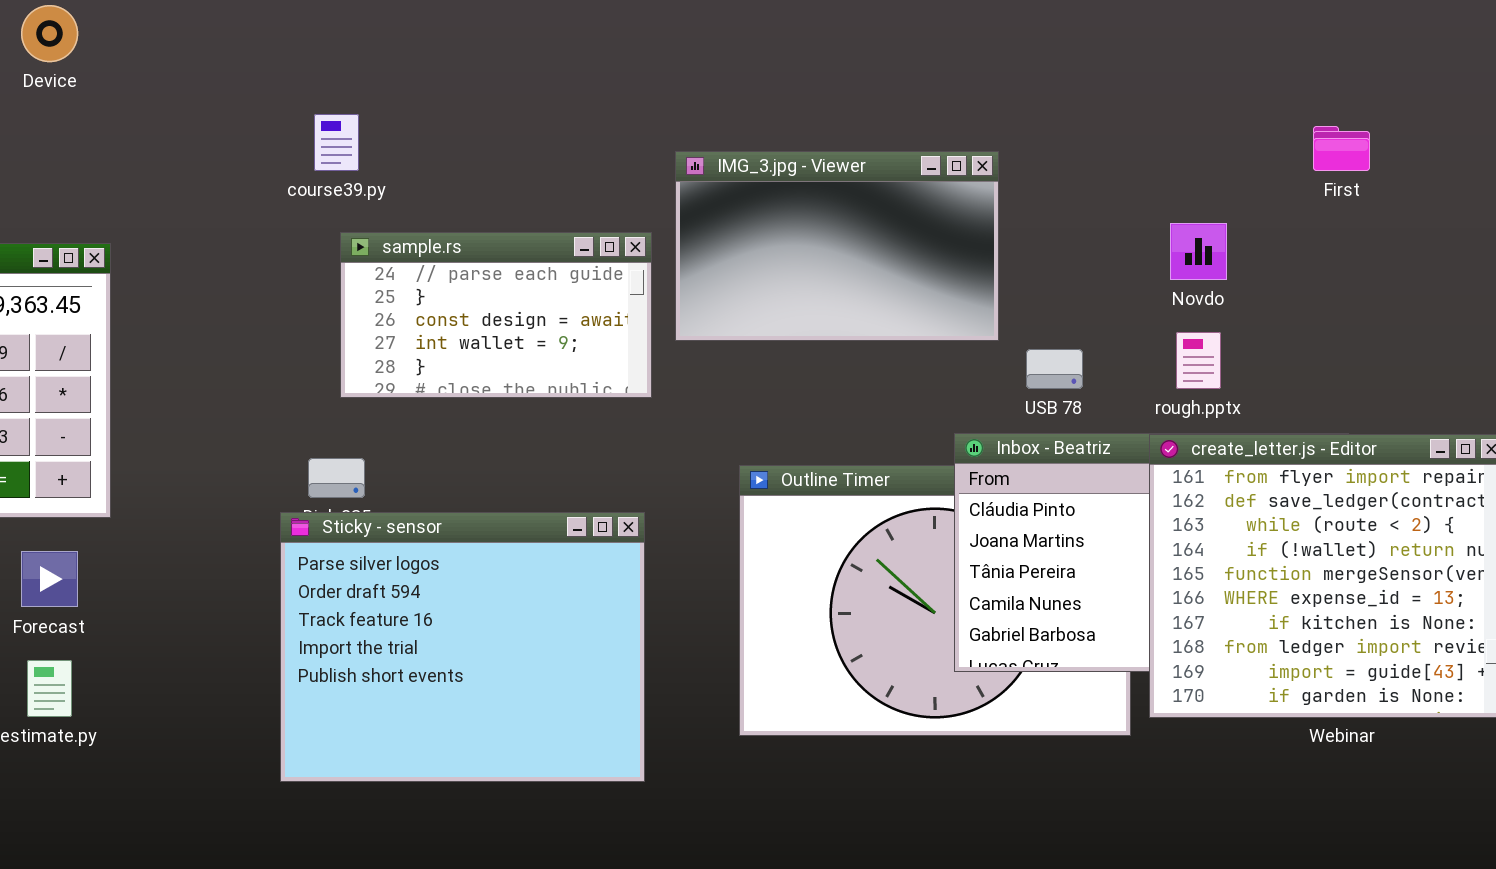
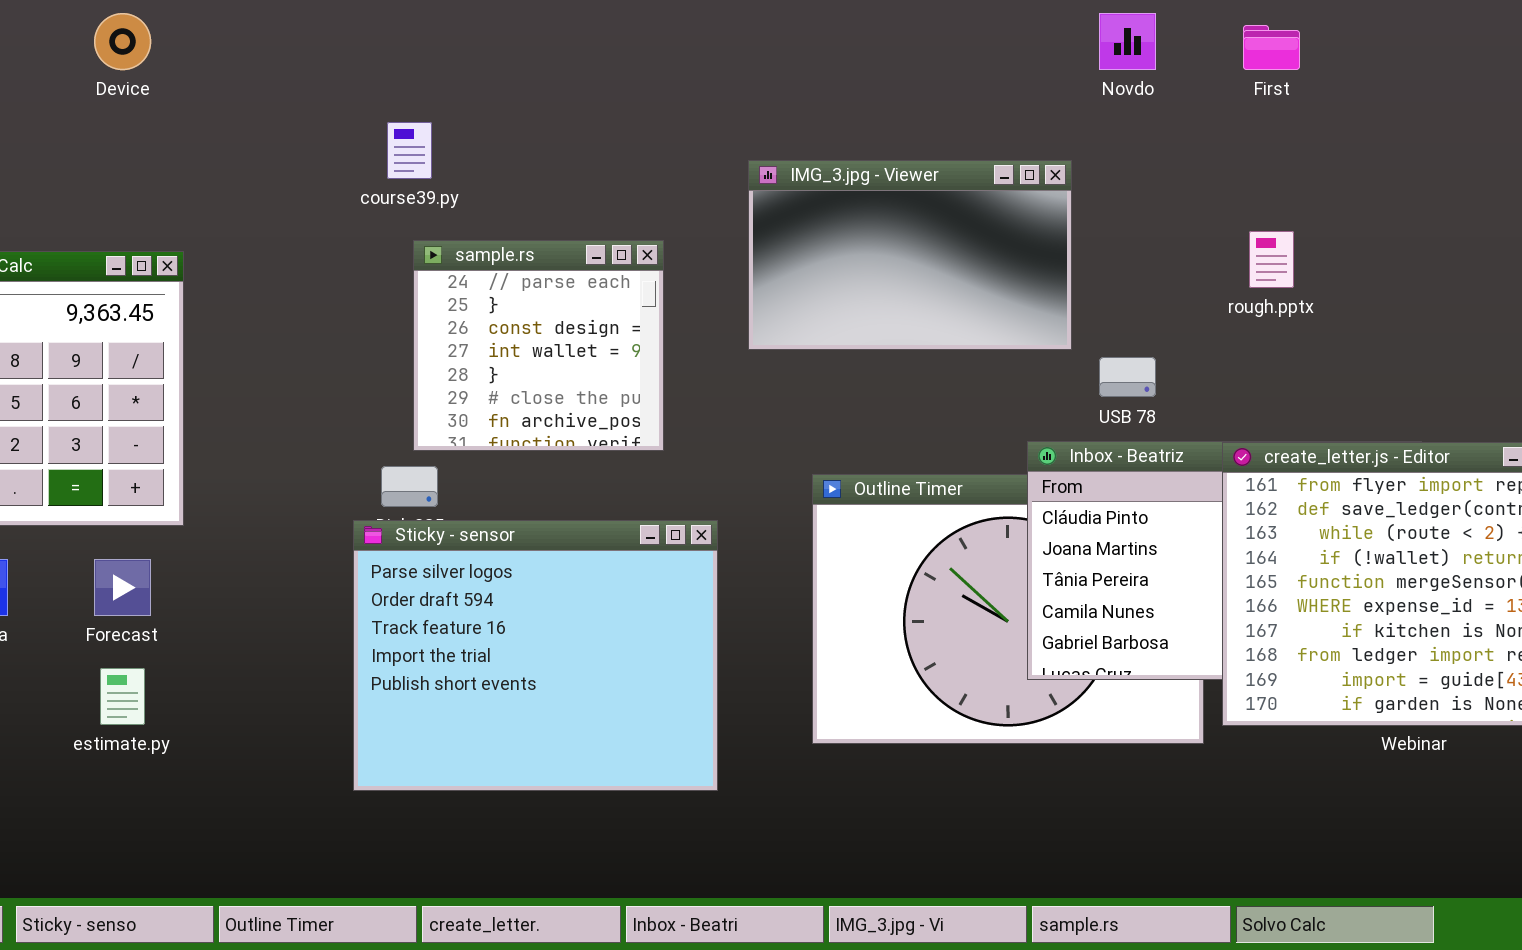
First: [1313,126,1370,171] -> [1243,25,1300,70], moved
Novdo: [1170,223,1227,280] -> [1099,13,1156,70], moved
sample.rs: [340,232,652,398] -> [413,240,664,451], resized
rough.pptx: [1176,332,1221,389] -> [1249,231,1294,288], moved

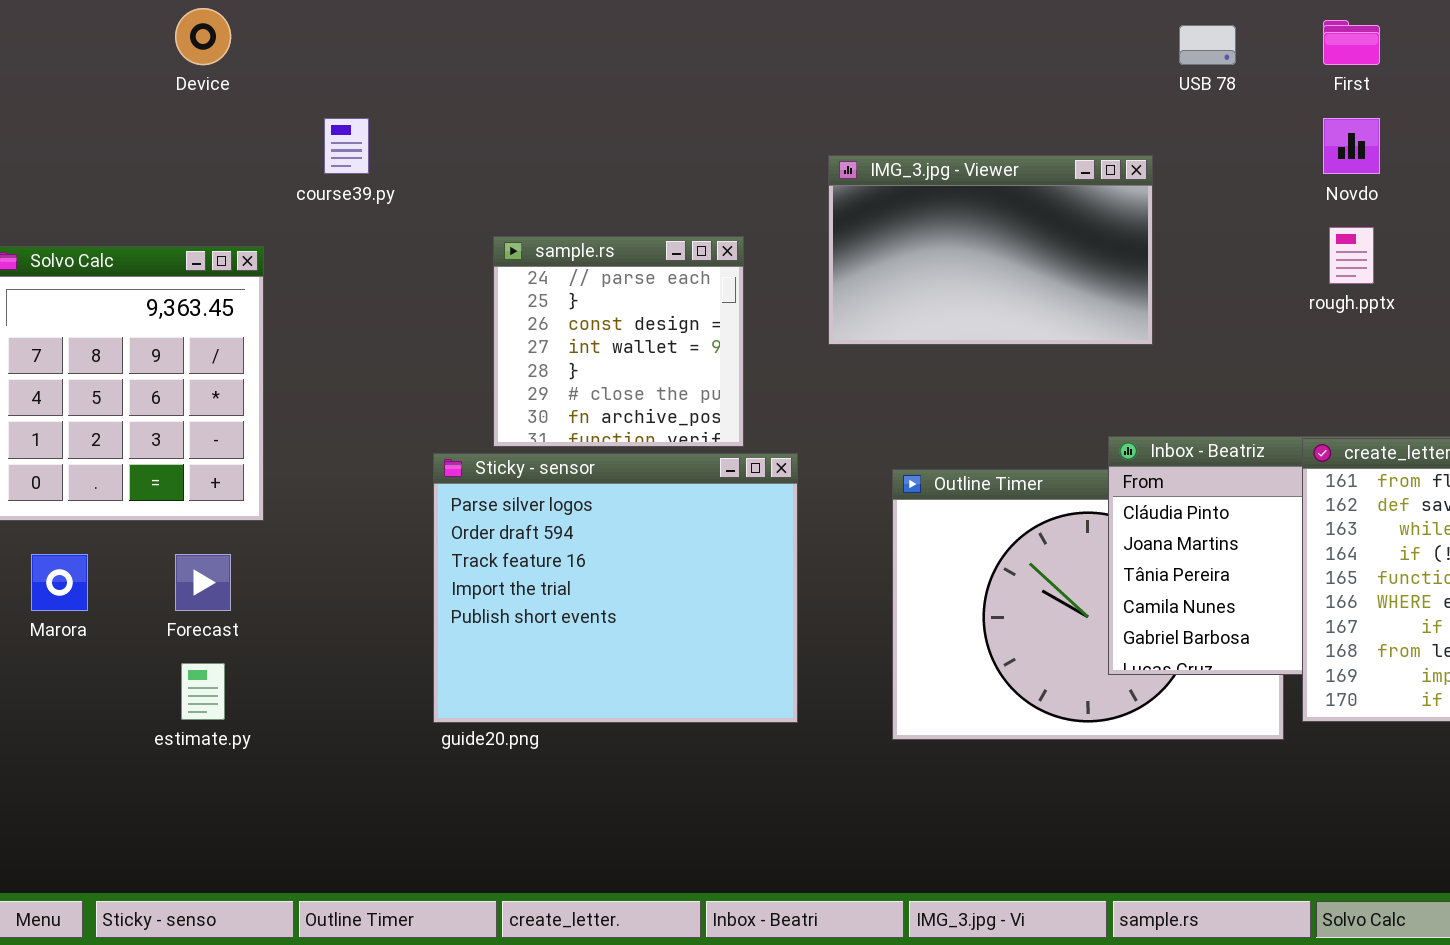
Novdo: [1099,13,1156,70] -> [1323,118,1380,174], moved
course39.py: [387,122,432,179] -> [324,118,369,174], moved
USB 78: [1099,357,1156,397] -> [1179,25,1236,65], moved
Sticky - sensor: [353,520,718,791] -> [433,453,798,723], moved

